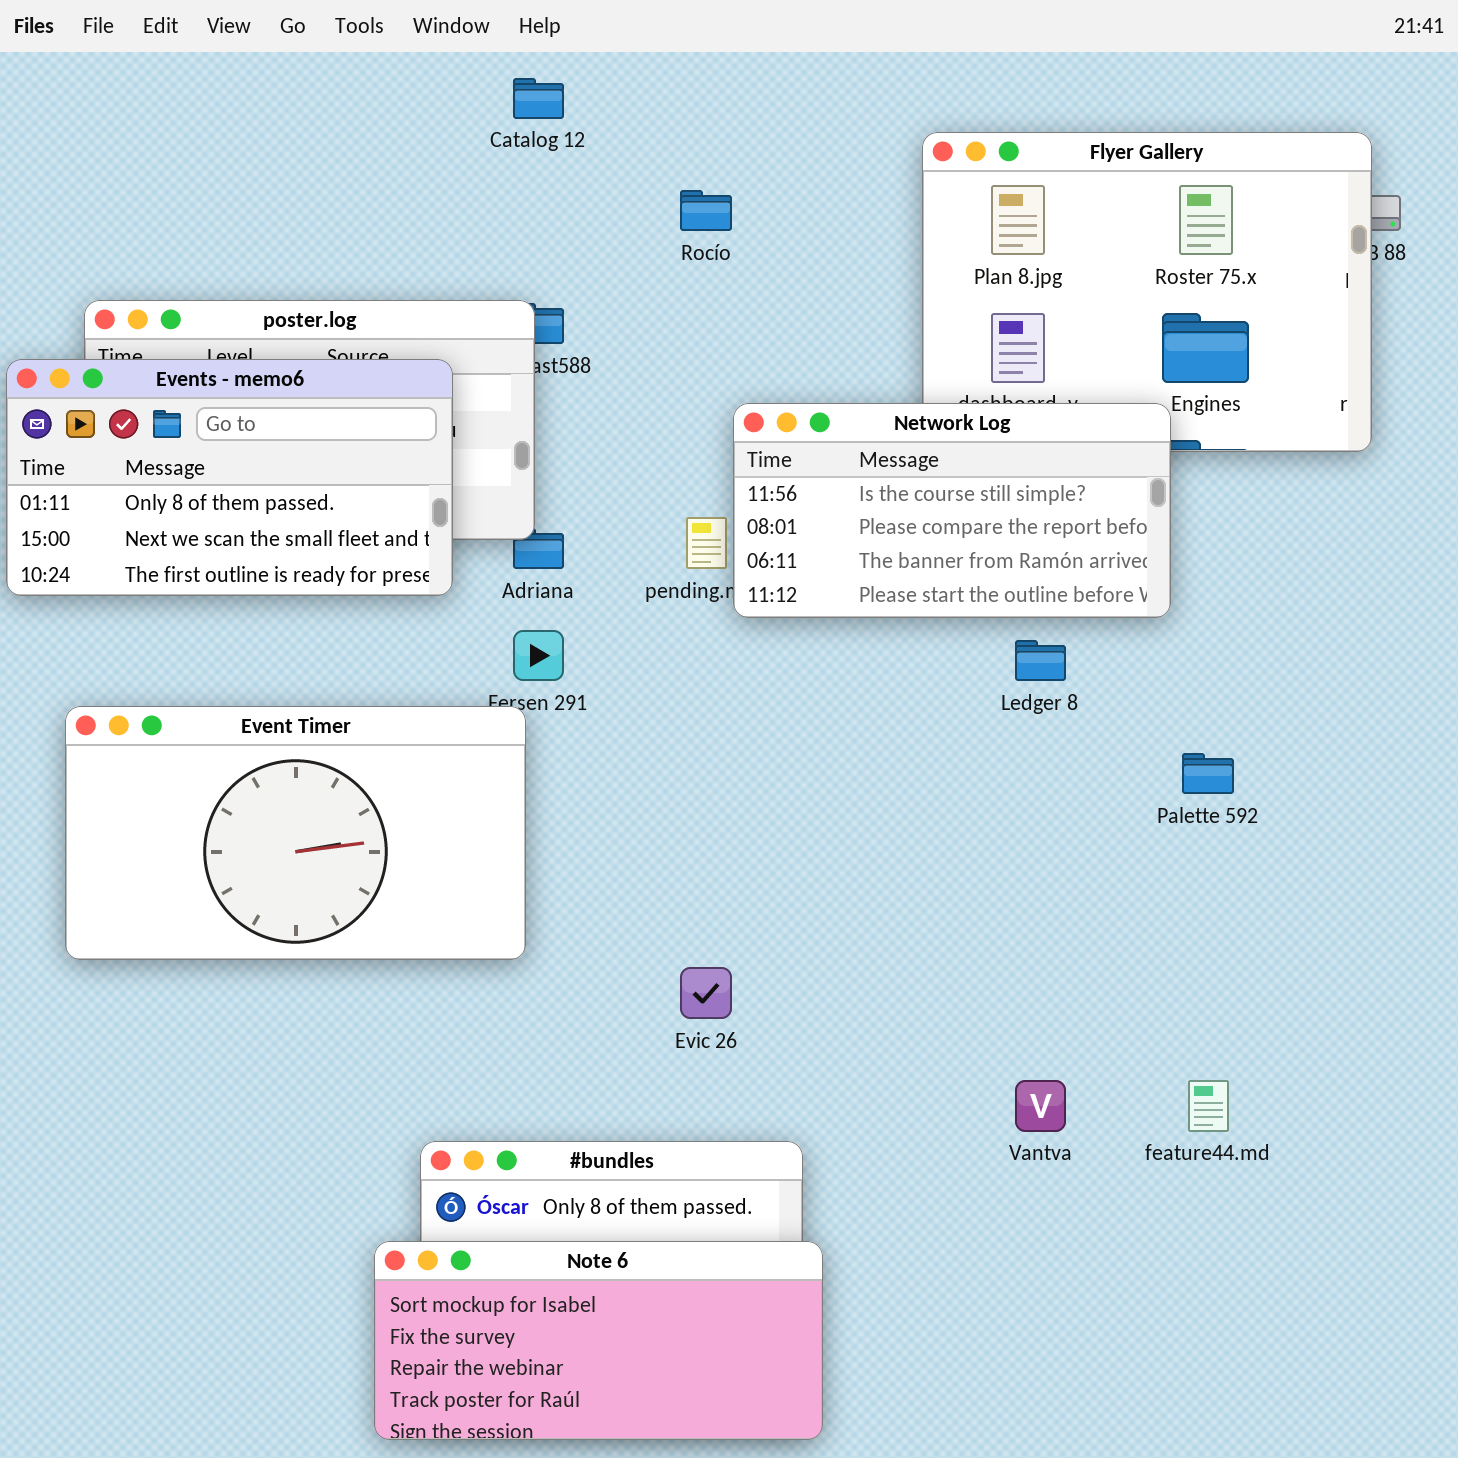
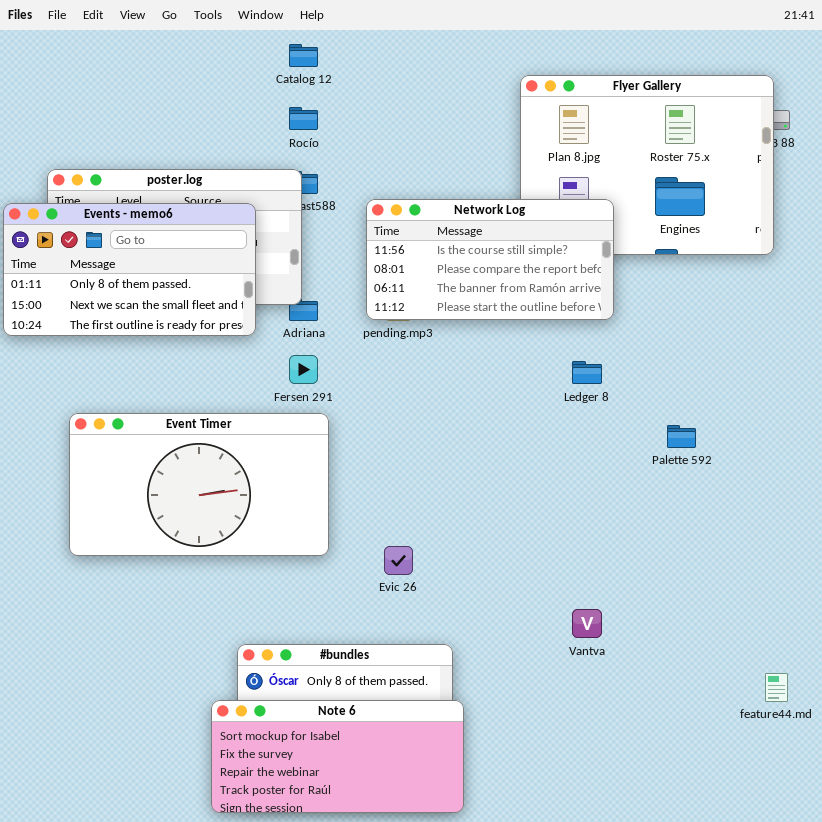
Rocío: [680,190,732,231] -> [289,107,318,130], moved
Network Log: [733,403,1171,618] -> [366,199,614,320], moved
Event Timer: [65,706,526,960] -> [69,413,329,556], moved
feature44.md: [1188,1080,1229,1132] -> [765,673,788,702], moved

